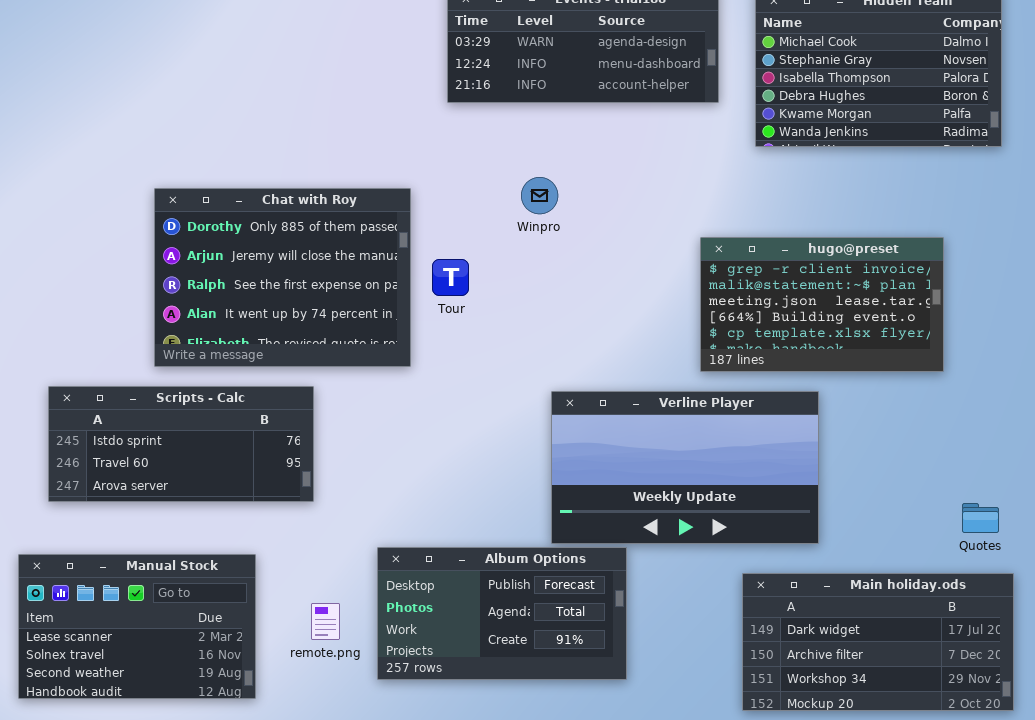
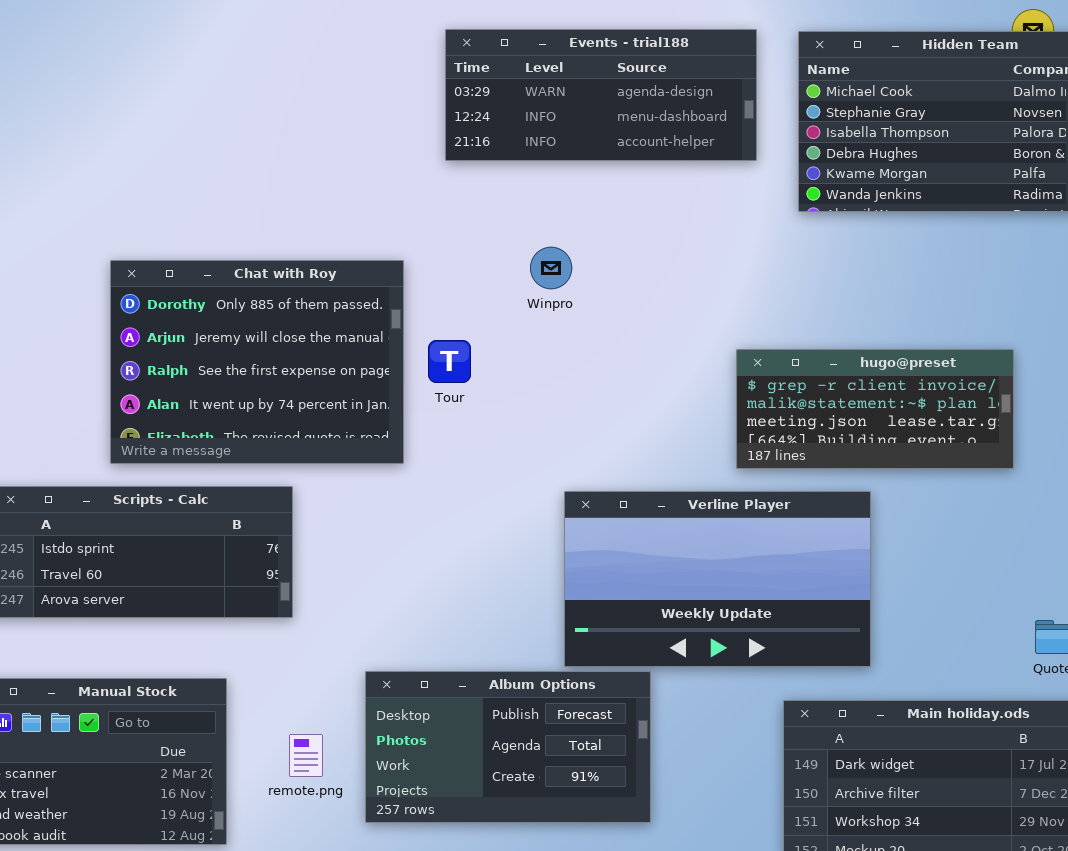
hugo@preset: [700,237,944,372] -> [736,349,1014,469], resized

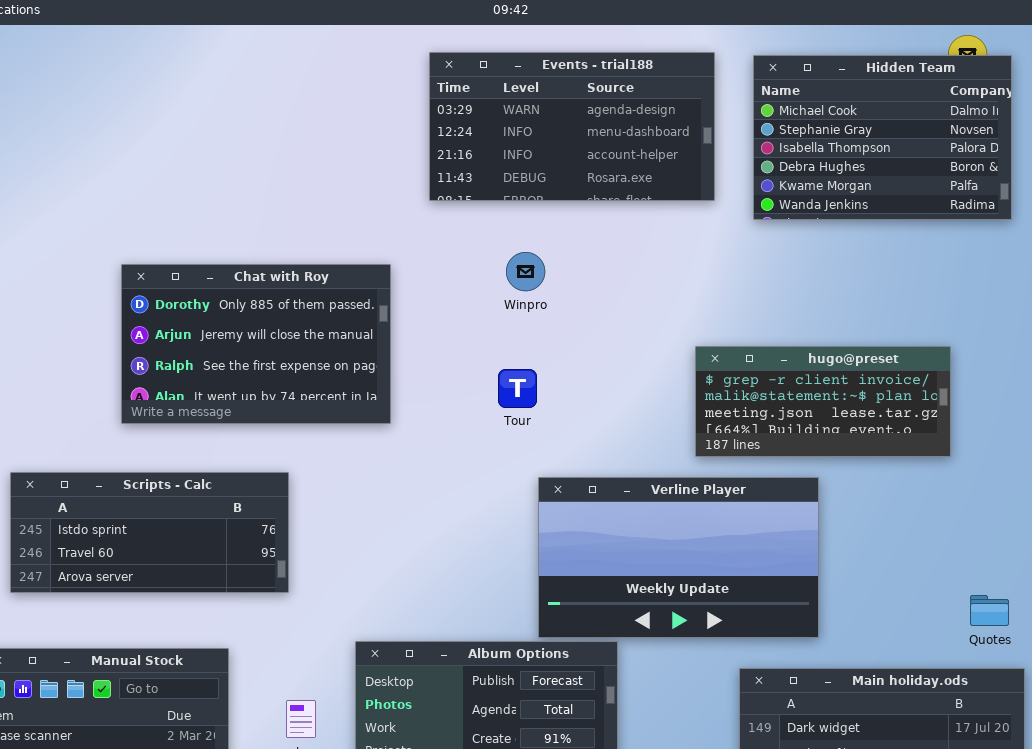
Events - trial188: [445,29,757,161] -> [429,52,715,201], resized
Chat with Roy: [110,260,404,464] -> [121,264,391,424], resized
Tour: [428,340,471,383] -> [498,369,537,408], moved

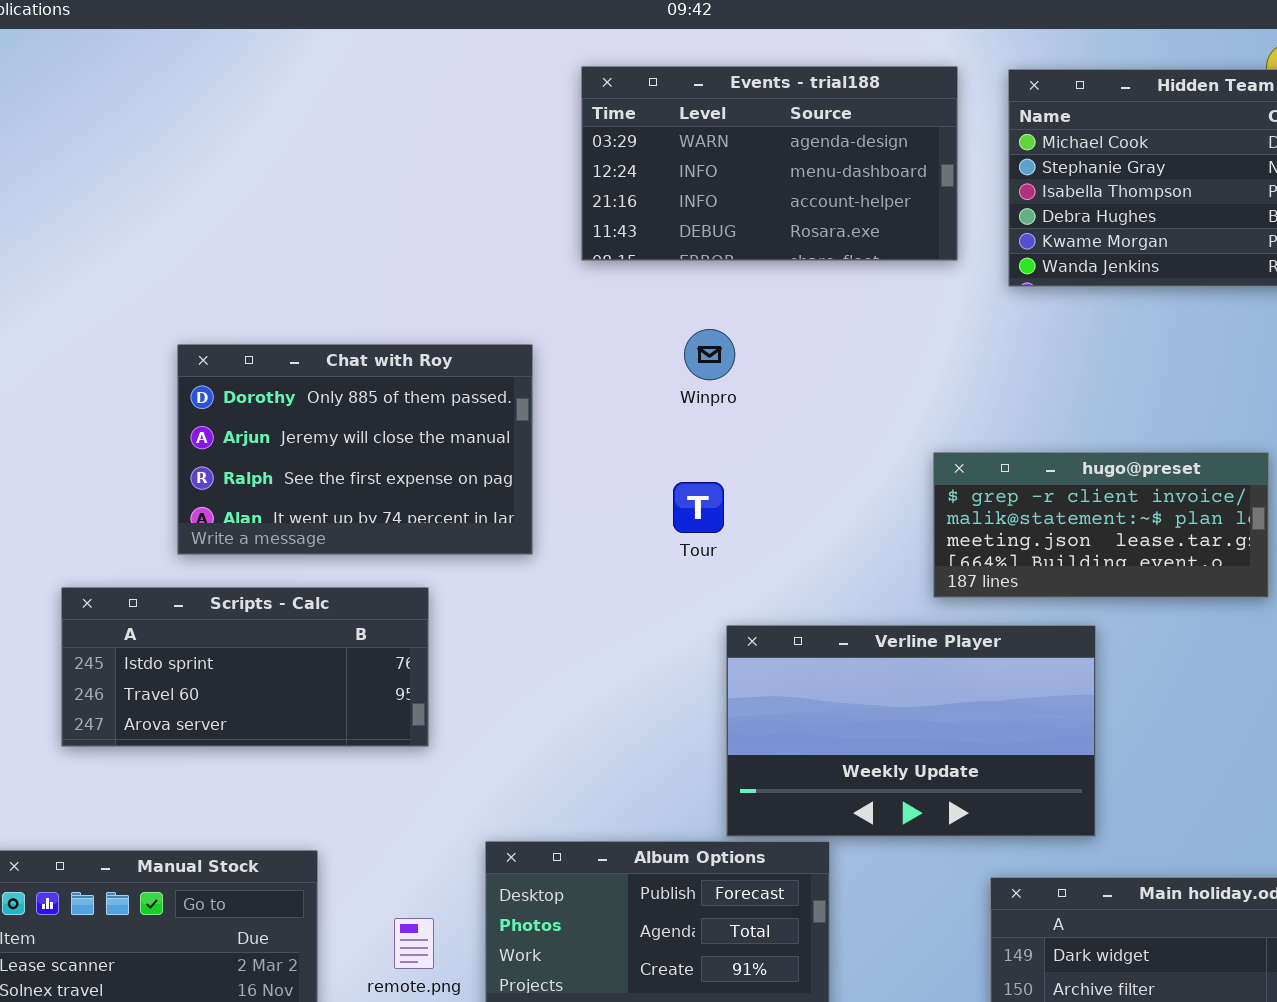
Scripts - Calc: [10,472,289,593] -> [61,587,429,747], moved

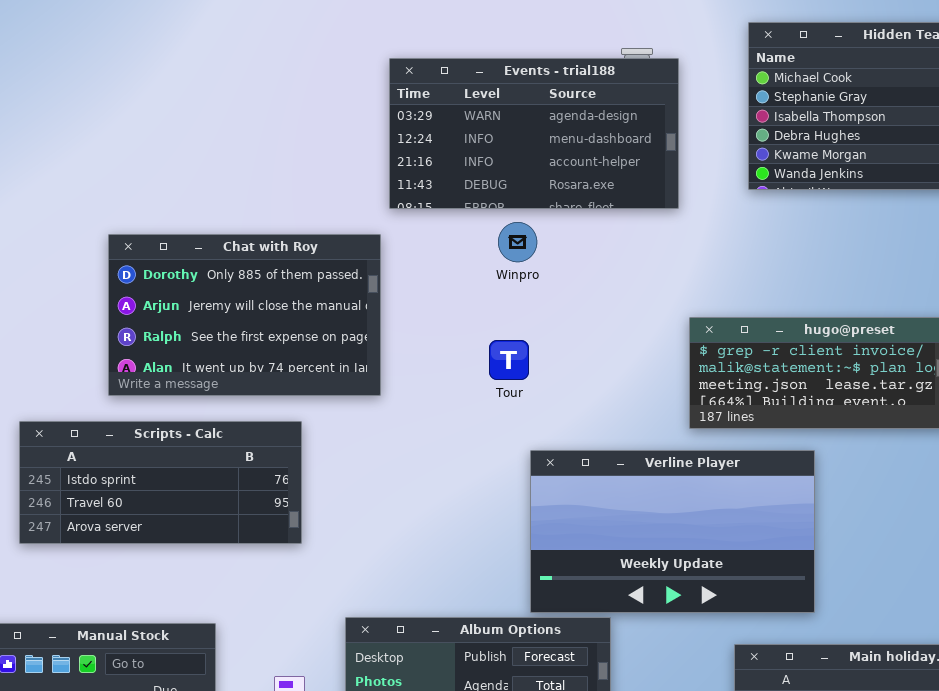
Events - trial188: [581,66,958,261] -> [389,58,679,209], moved

